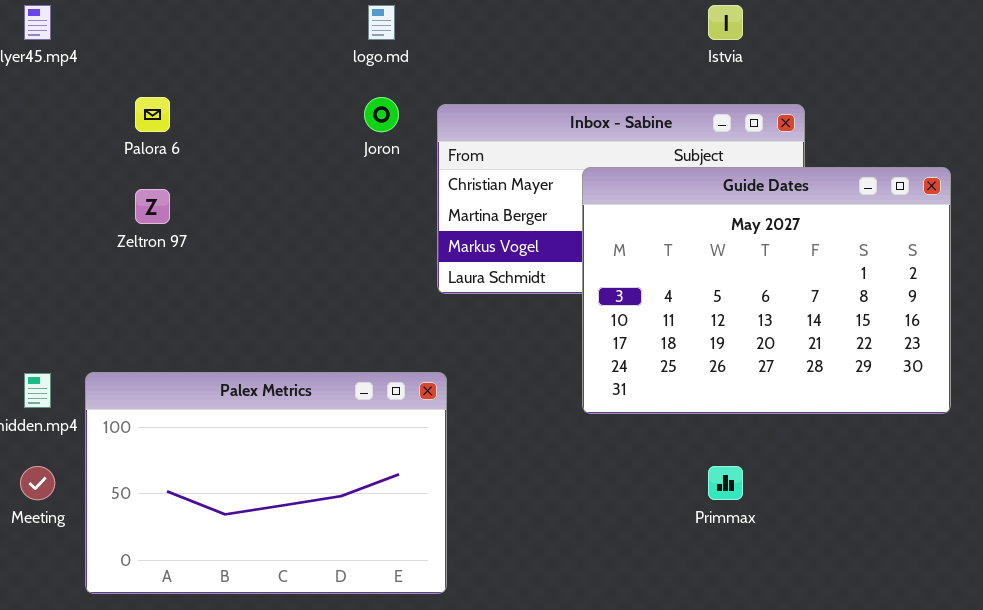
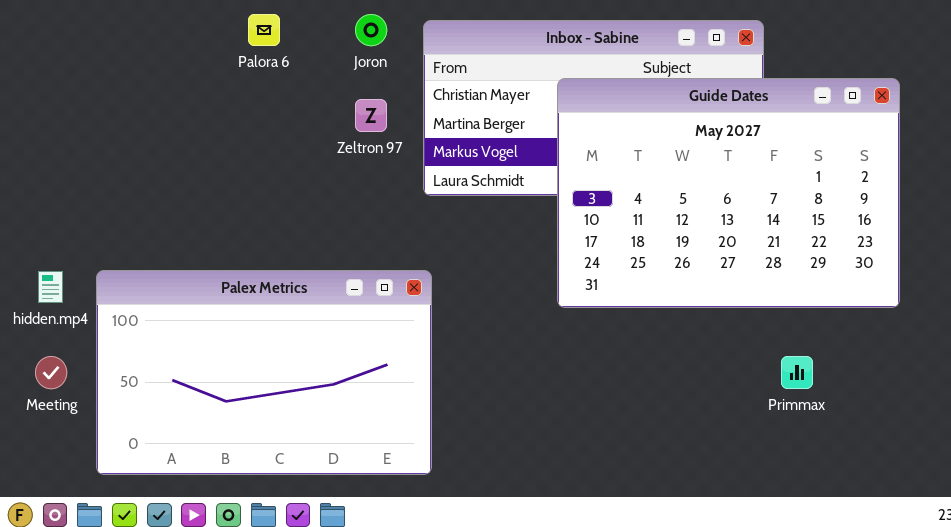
Palora 6: [135,97,170,132] -> [248,14,280,46], moved
Zeltron 97: [135,189,170,224] -> [355,99,387,132], moved
Primmax: [708,466,743,500] -> [781,356,813,389], moved

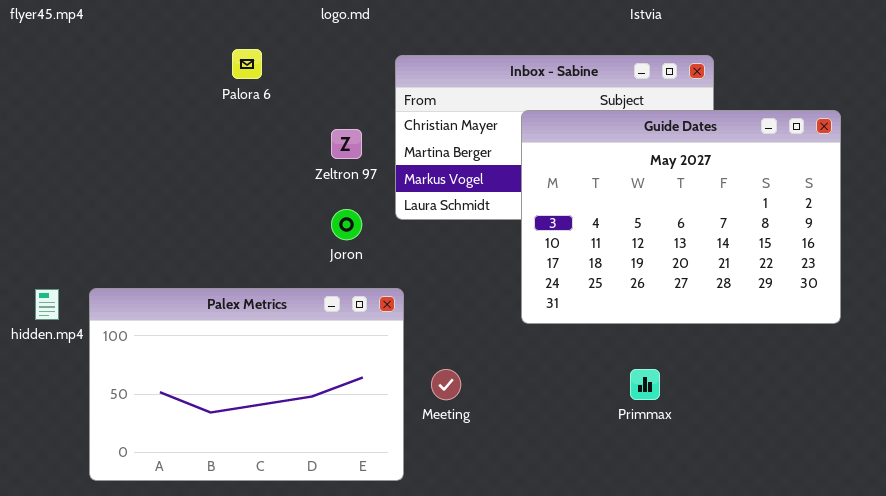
Joron: [355,14,387,46] -> [331,209,362,240], moved
Meeting: [35,356,67,389] -> [431,369,461,400], moved
Primmax: [781,356,813,389] -> [630,369,660,400], moved

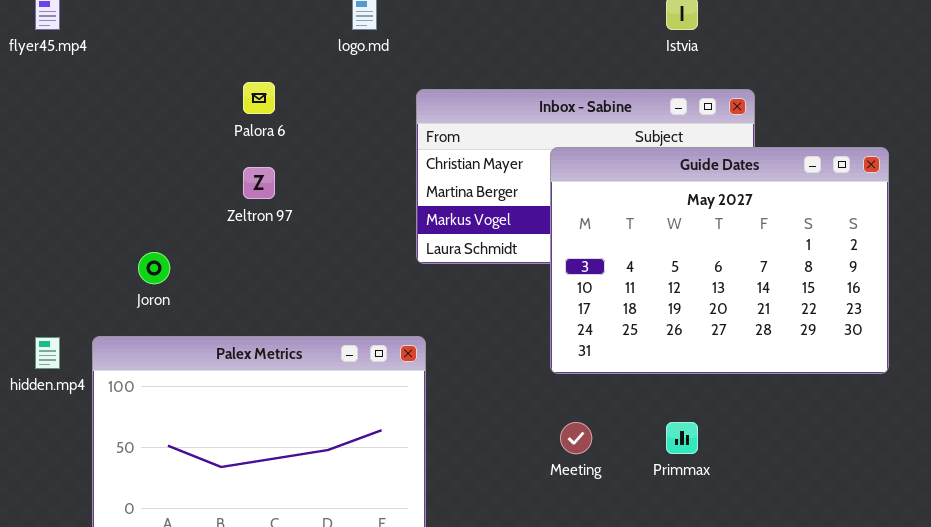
Zeltron 97: [331,129,362,159] -> [243,167,275,199], moved
Joron: [331,209,362,240] -> [138,252,170,284], moved
Meeting: [431,369,461,400] -> [560,422,592,454], moved

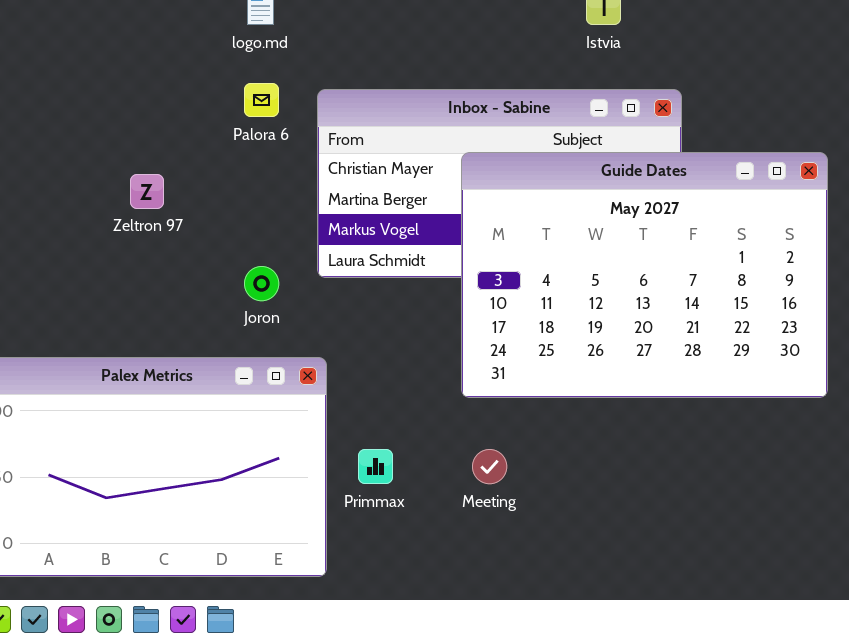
Palora 6: [243,82,275,114] -> [244,83,279,117], moved
Joron: [138,252,170,284] -> [244,266,279,301], moved
Primmax: [666,422,698,454] -> [358,449,393,484], moved

